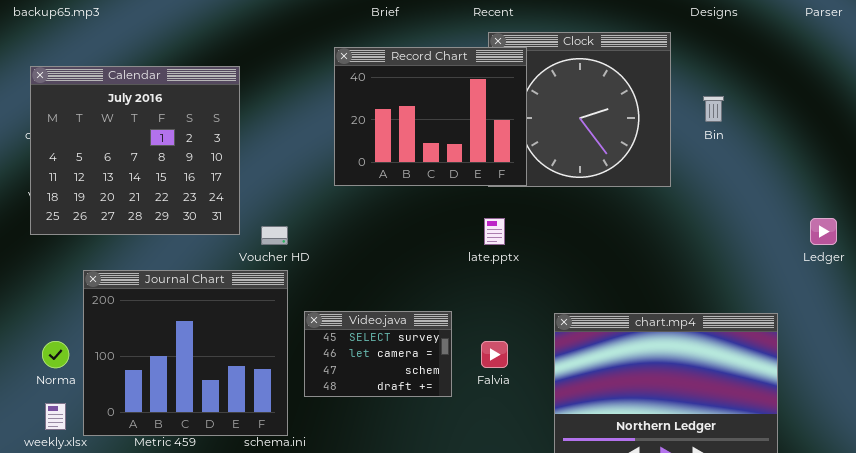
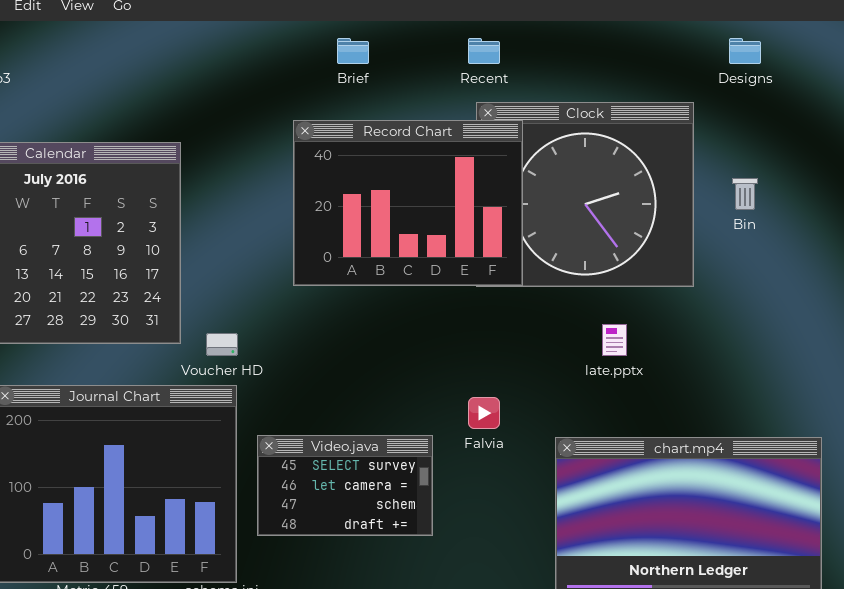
late.pptx: [484,218,505,245] -> [602,324,627,356], moved
Falvia: [481,341,508,368] -> [468,397,500,429], moved

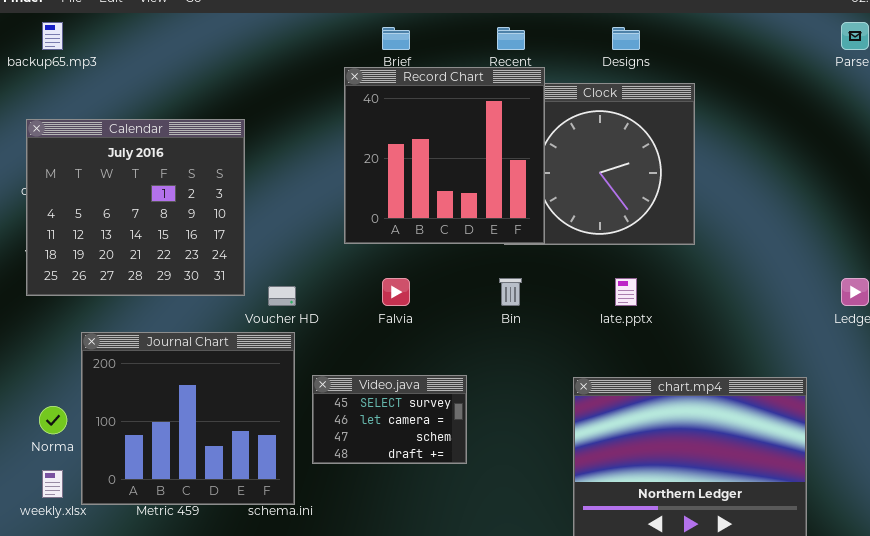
Designs: [729,38,761,64] -> [612,27,640,50], moved
Record Chart: [293,120,523,286] -> [344,67,545,244], resized
Bin: [732,178,758,210] -> [499,278,522,306], moved
Falvia: [468,397,500,429] -> [382,278,410,306], moved

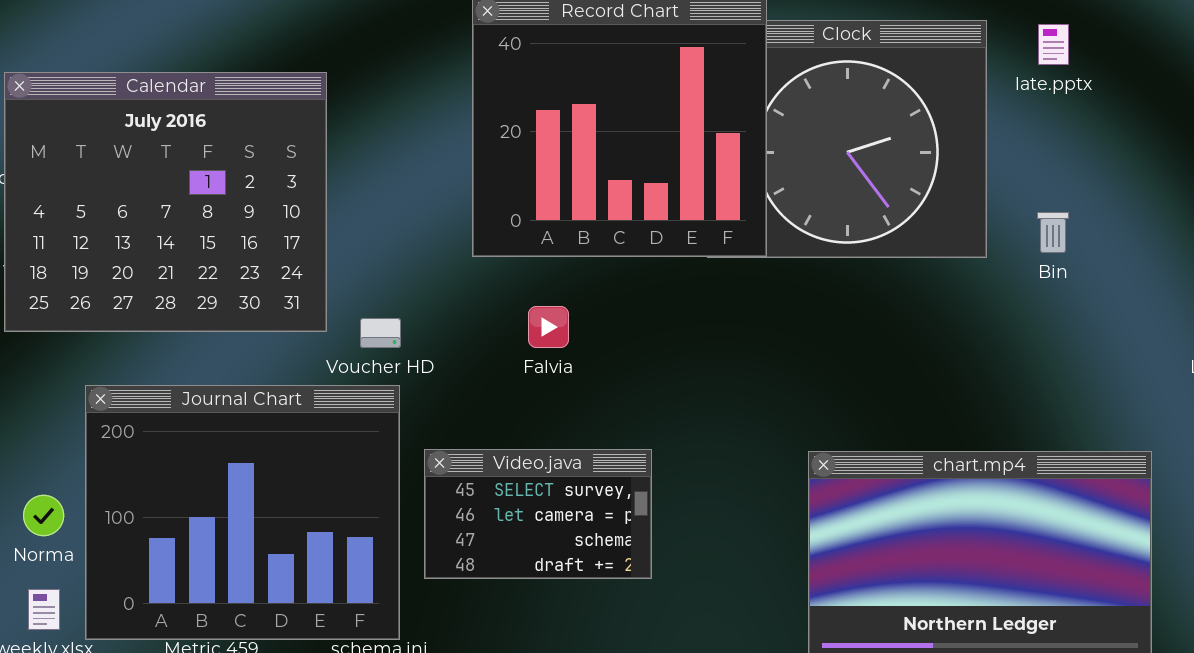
Bin: [499,278,522,306] -> [1037,212,1069,253], moved
late.pptx: [615,278,637,306] -> [1038,24,1069,65], moved

